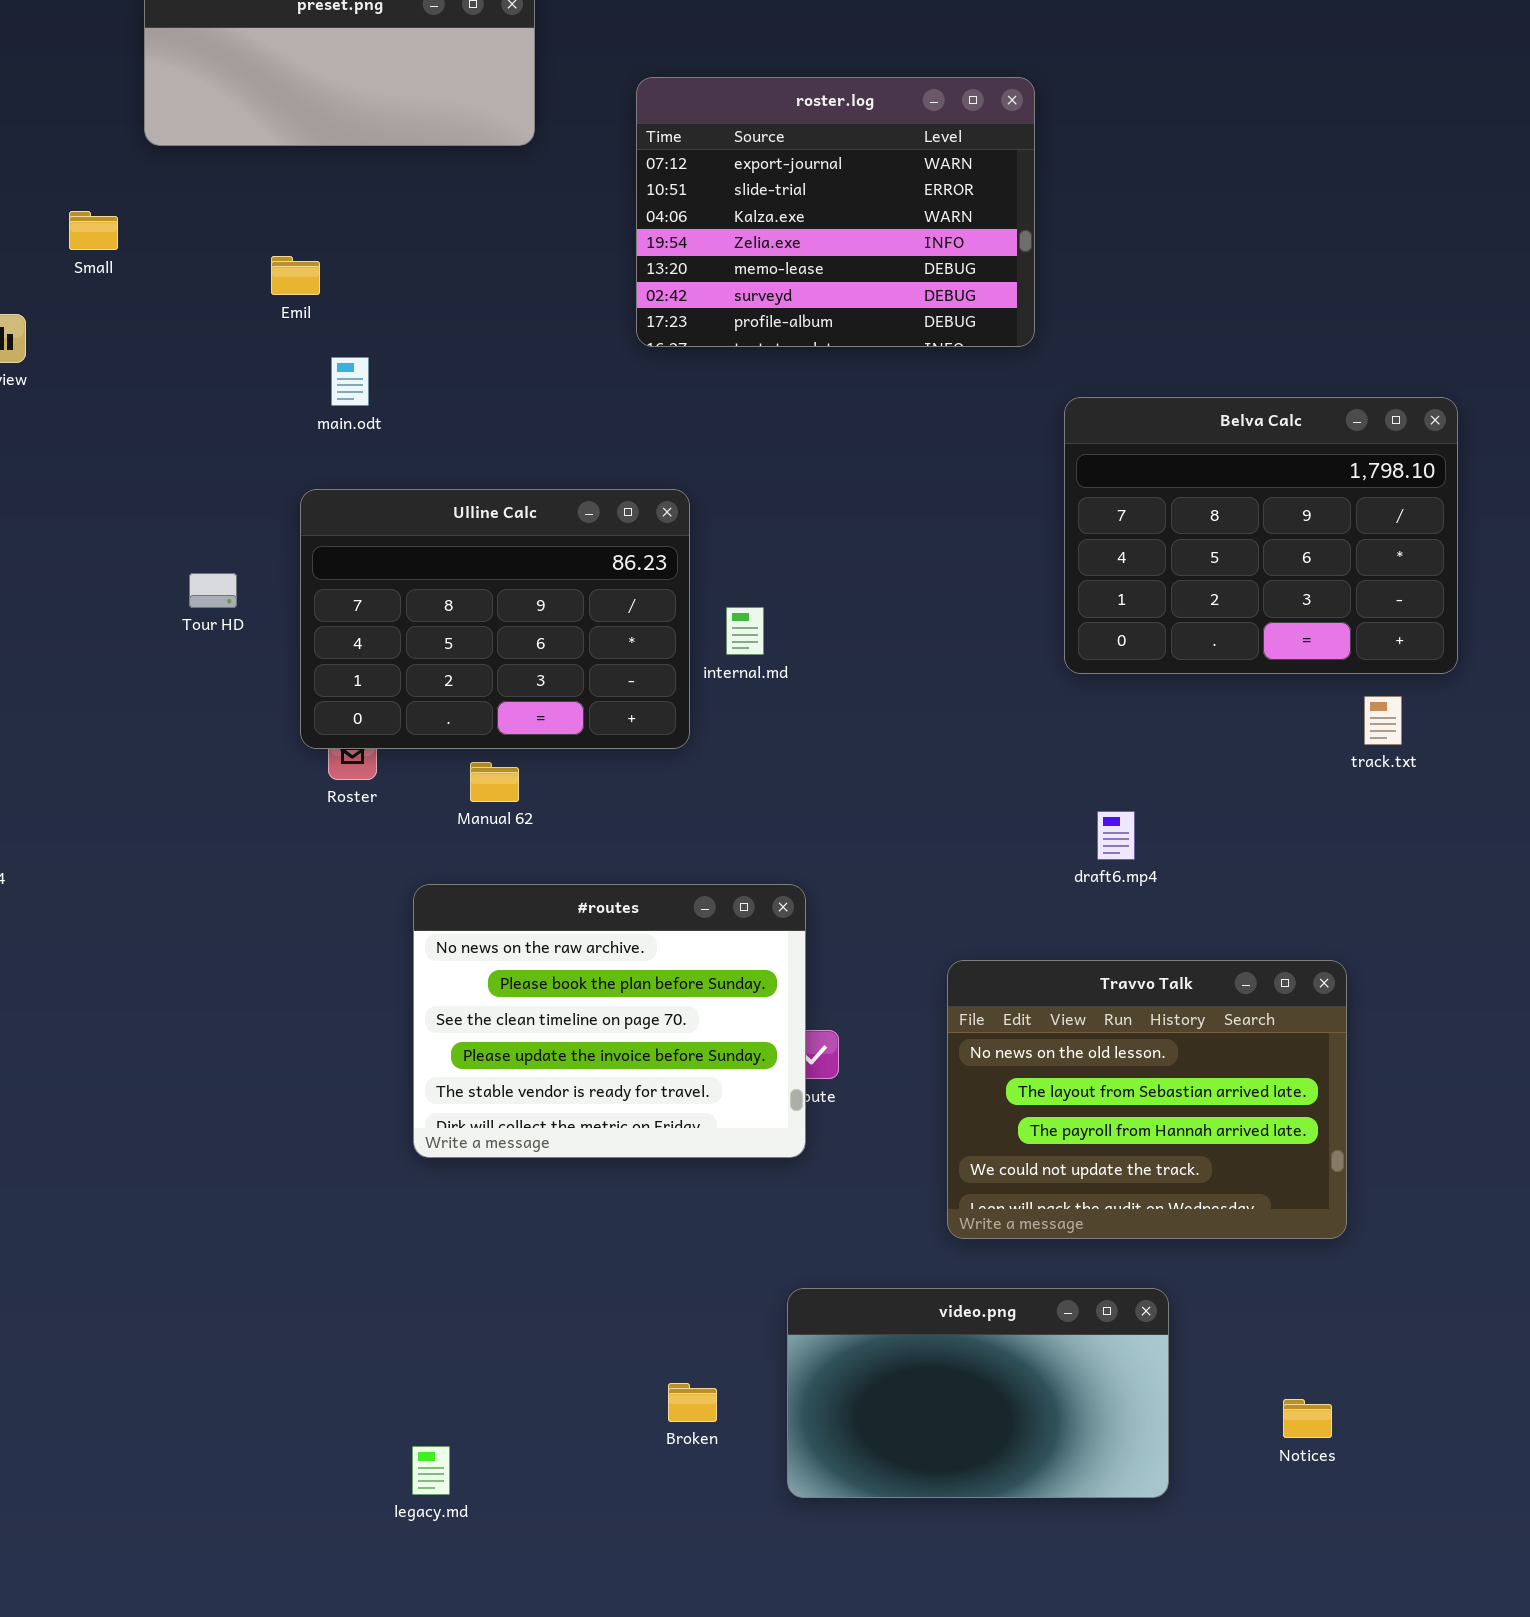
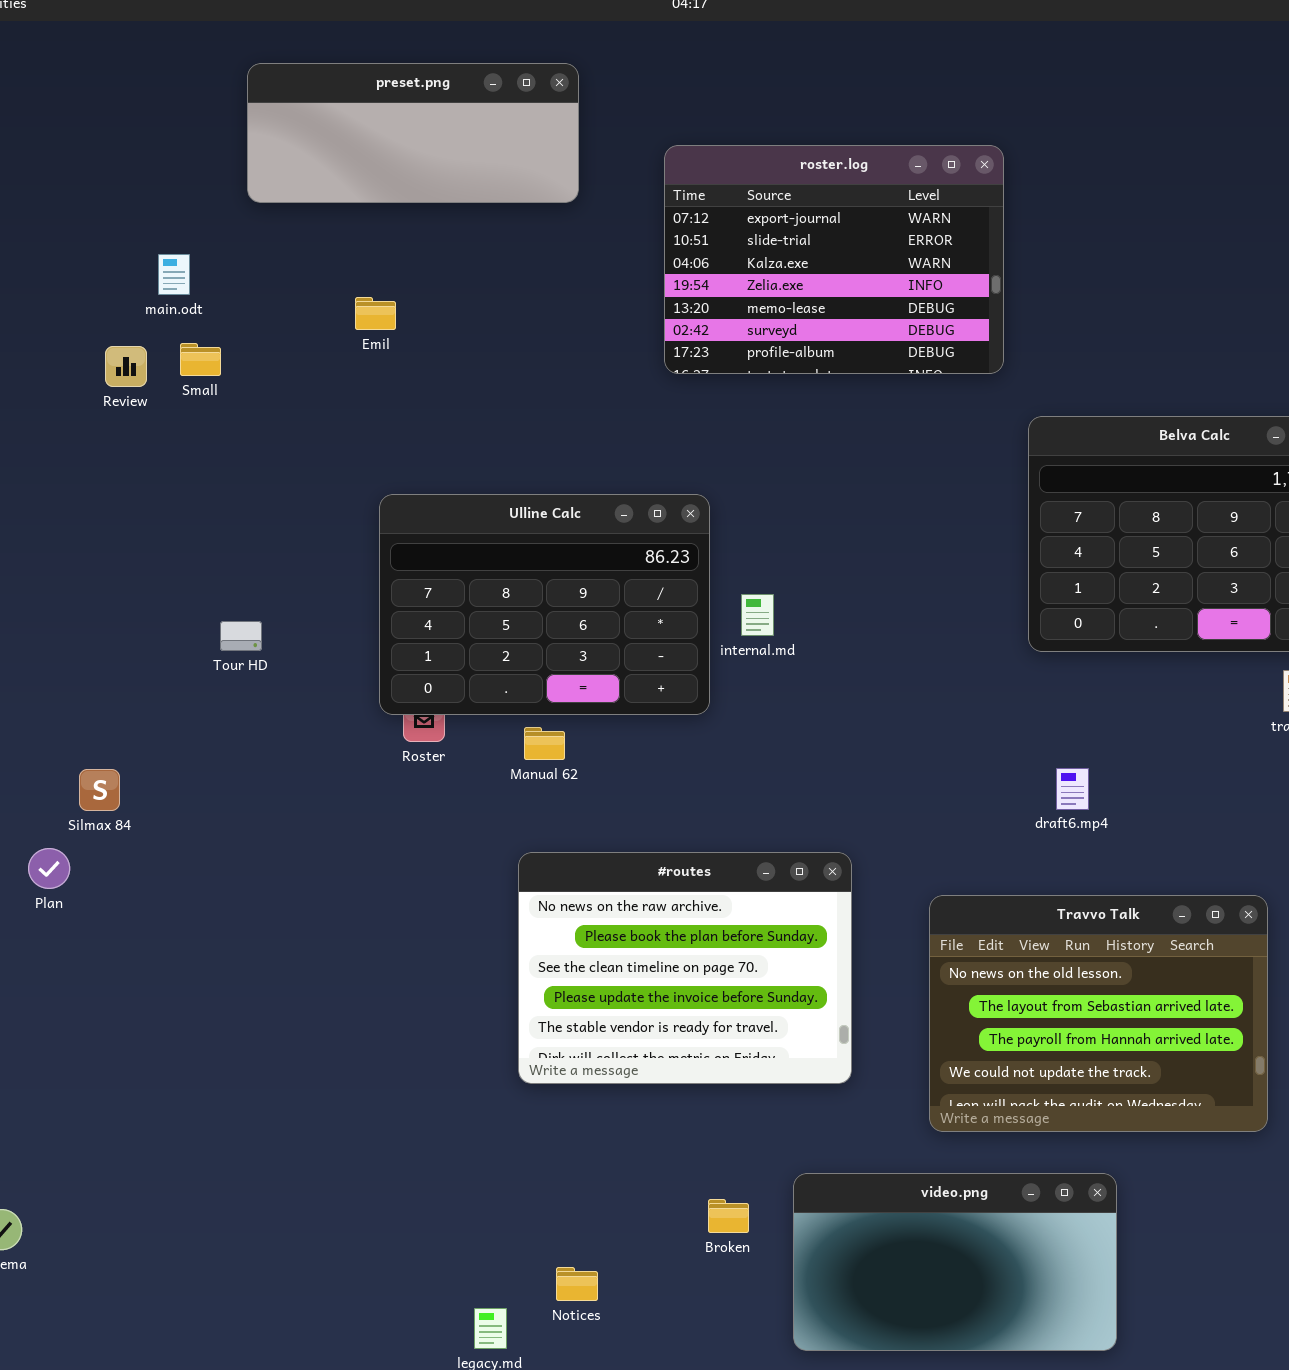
Small: [69,211,118,250] -> [180,343,221,376], moved
main.odt: [331,357,369,406] -> [158,254,190,295], moved
Tour HD: [189,573,237,608] -> [220,621,262,651], moved
#routes: [413,884,806,1158] -> [518,852,852,1084], moved
Broken: [668,1383,717,1422] -> [708,1199,749,1233], moved
Notices: [1283,1399,1332,1438] -> [556,1267,598,1301], moved

